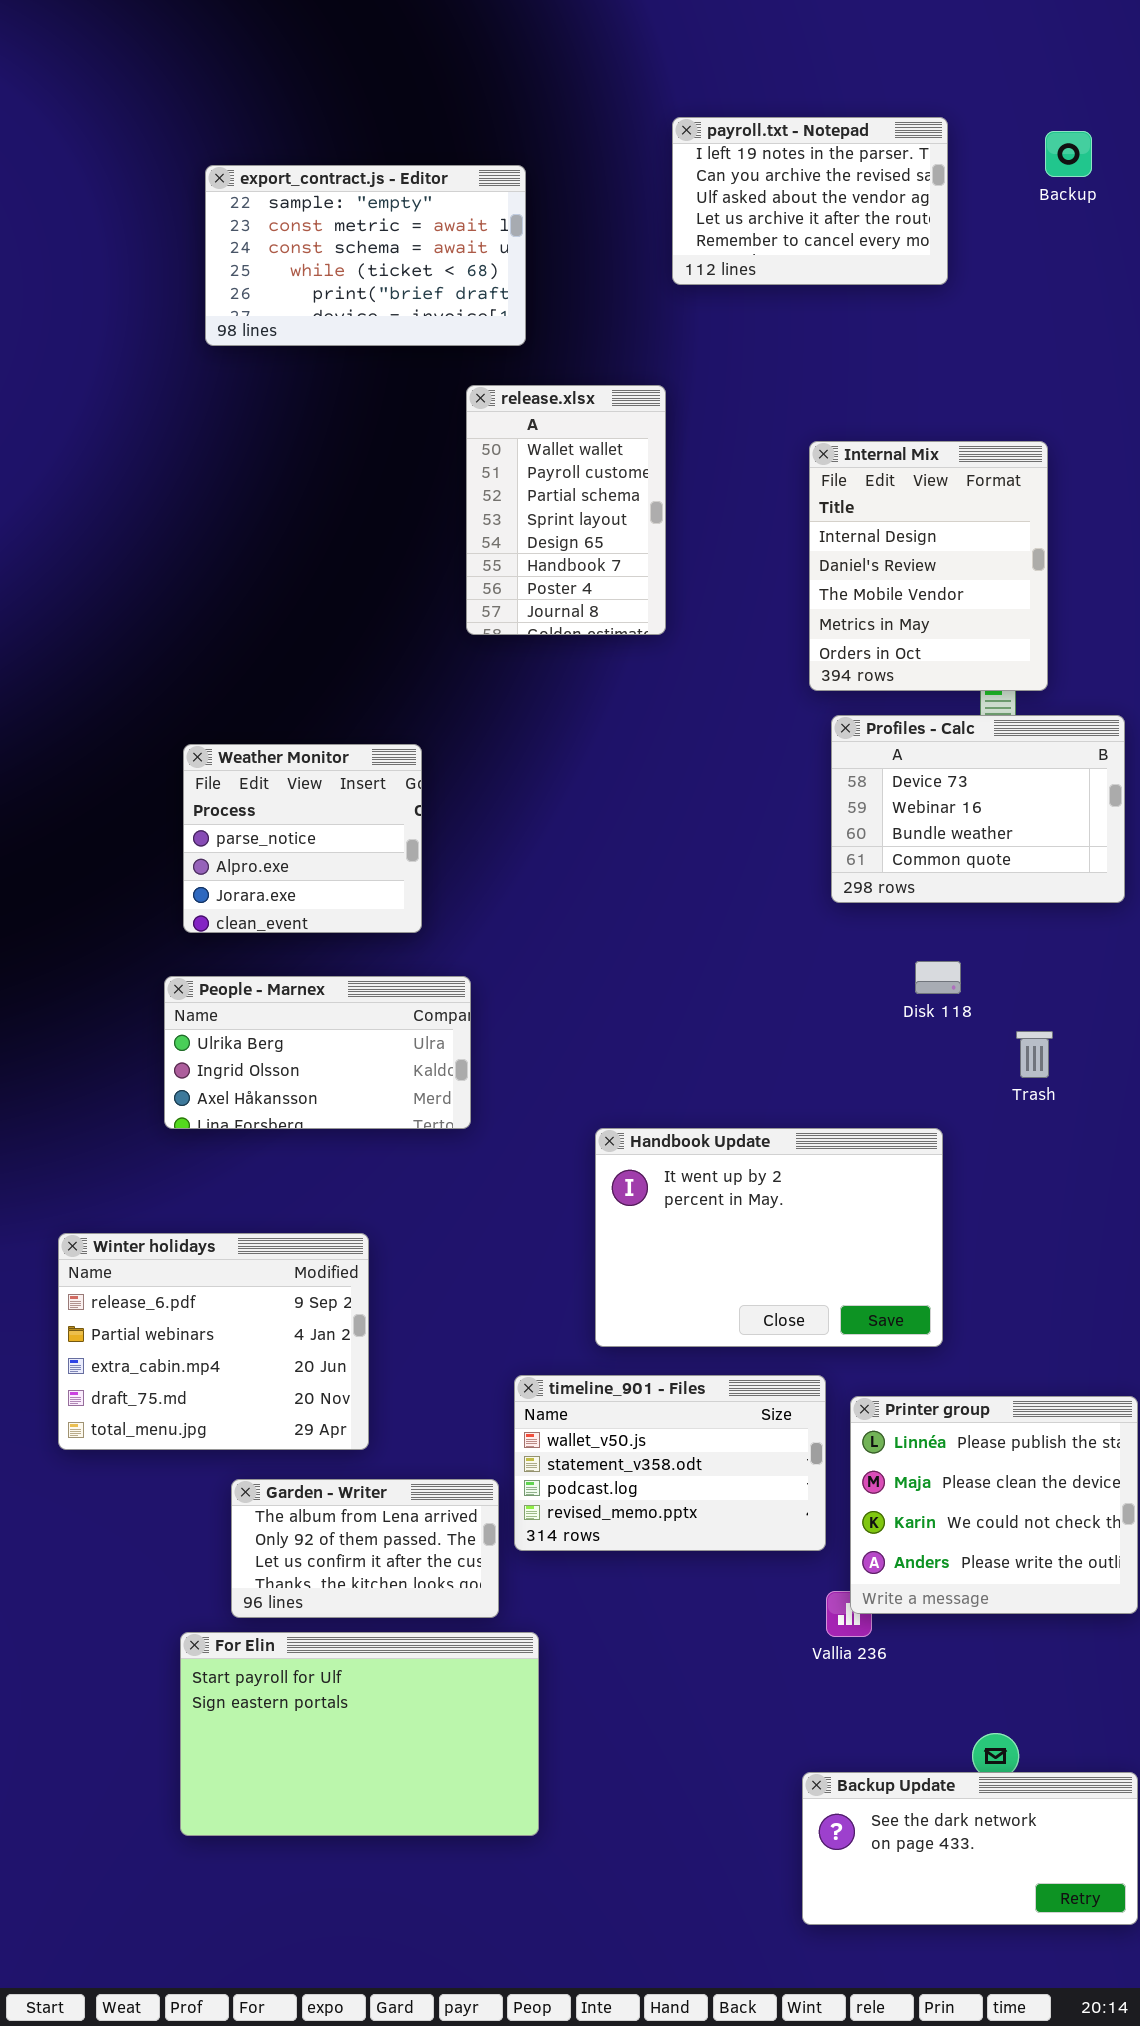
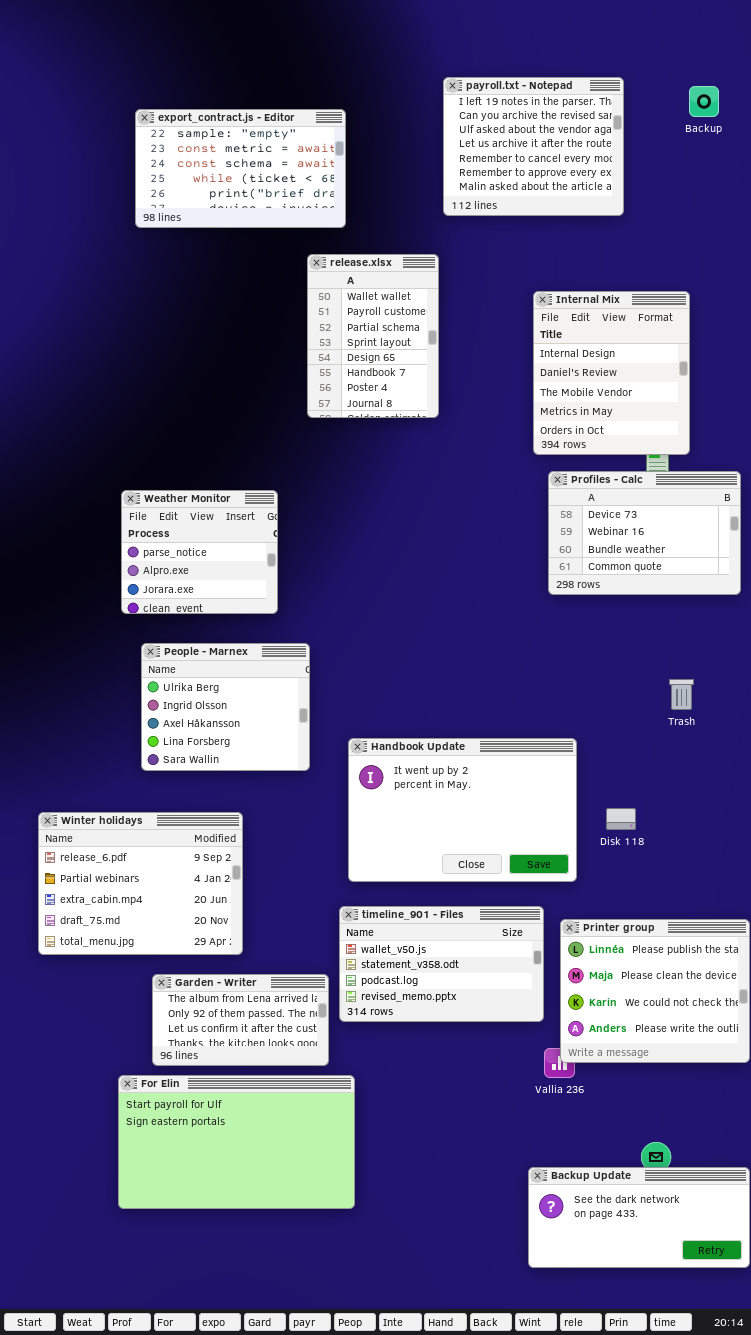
payroll.txt - Notepad: [672,117,948,285] -> [443,77,624,216], resized
Disk 118: [915,961,961,994] -> [606,808,636,830], moved
People - Marnex: [164,976,471,1129] -> [141,643,310,771], resized
Handbook Update: [595,1128,943,1347] -> [348,738,577,882], moved

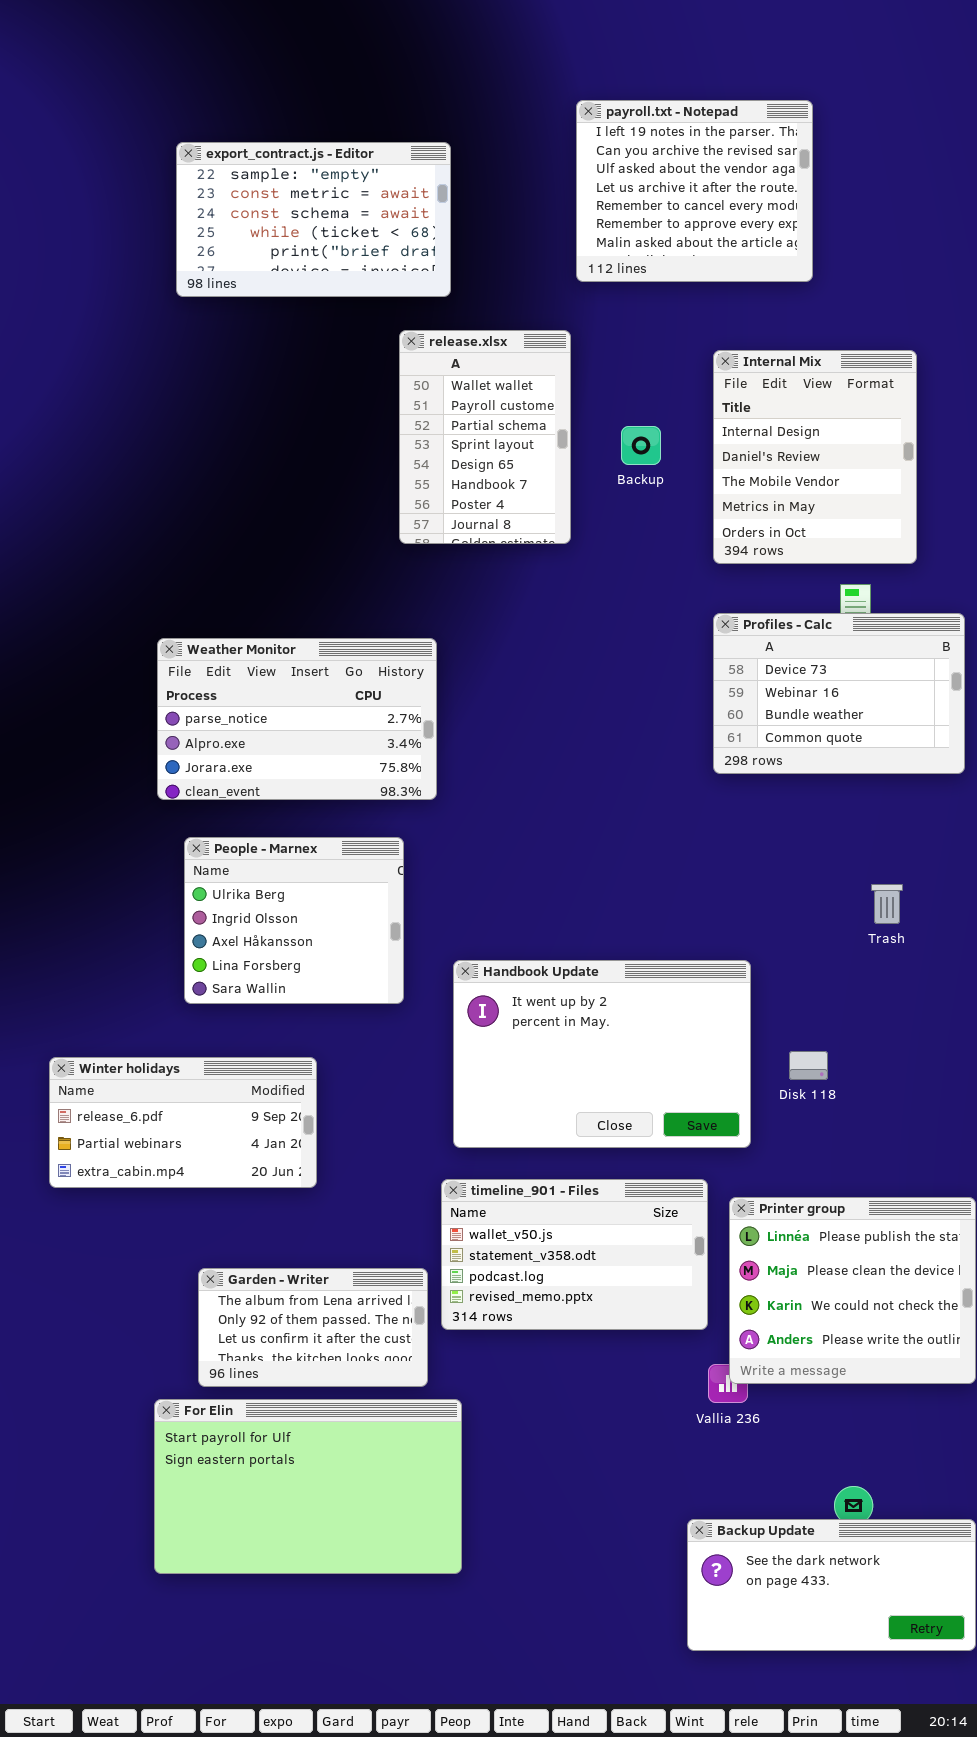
Backup: [689,86,719,117] -> [621,426,661,465], moved
Internal Mix: [533,291,690,455] -> [713,350,917,564], moved
Weather Monitor: [121,490,278,614] -> [157,638,437,800], resized
Winter holidays: [38,812,243,955] -> [49,1057,317,1188], resized

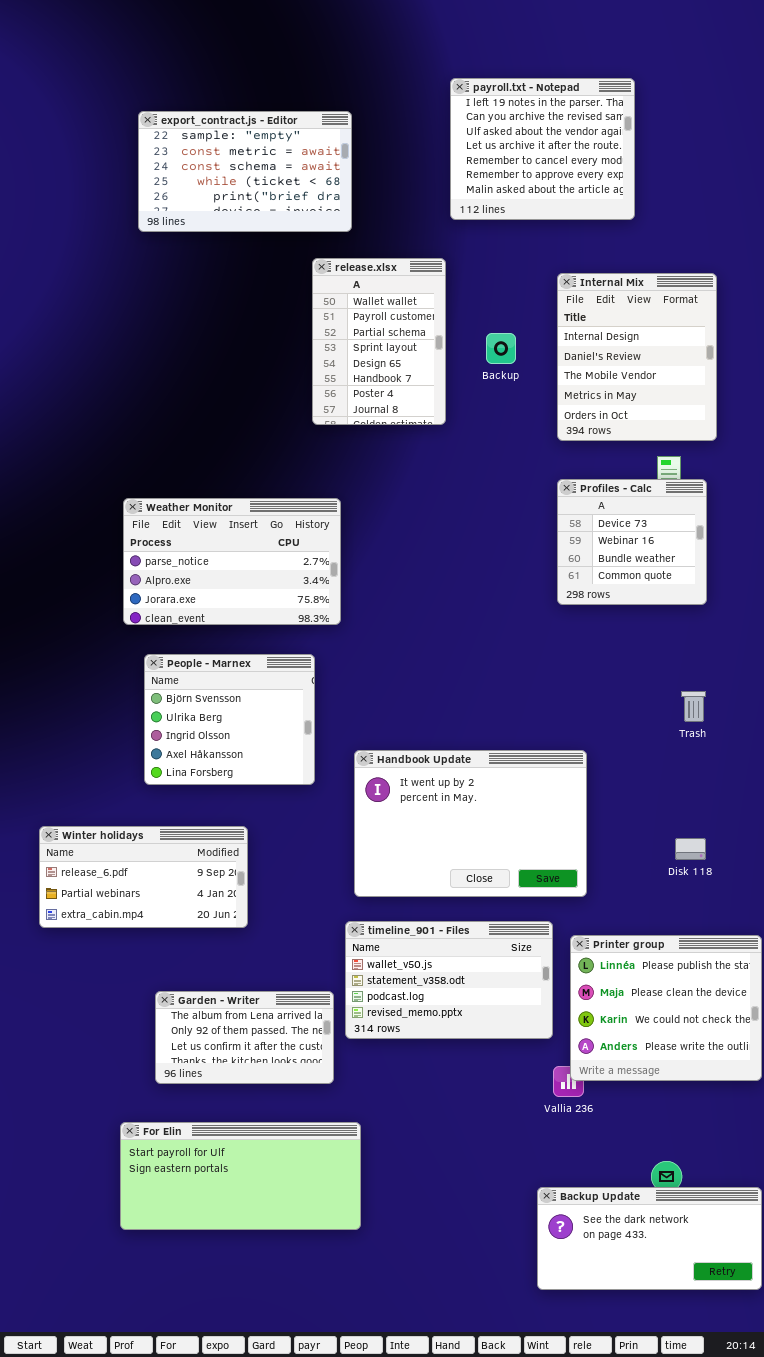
Profiles - Calc: [713,613,965,774] -> [557,479,707,605], resized
People - Marnex: [184,837,404,1004] -> [144,654,315,785], scrolled up 1 row
Disk 118: [789,1051,828,1080] -> [675,838,706,860], moved
For Elin: [154,1399,462,1574] -> [120,1122,361,1230], resized

